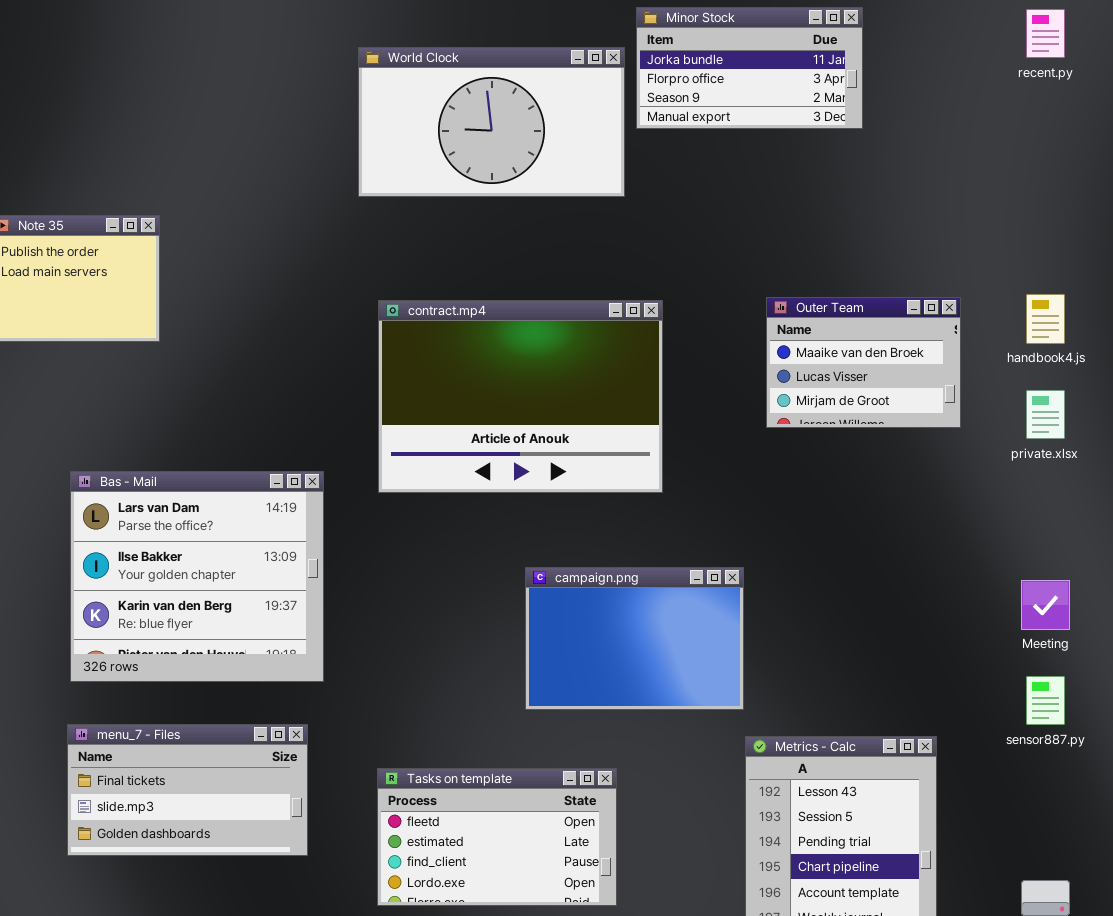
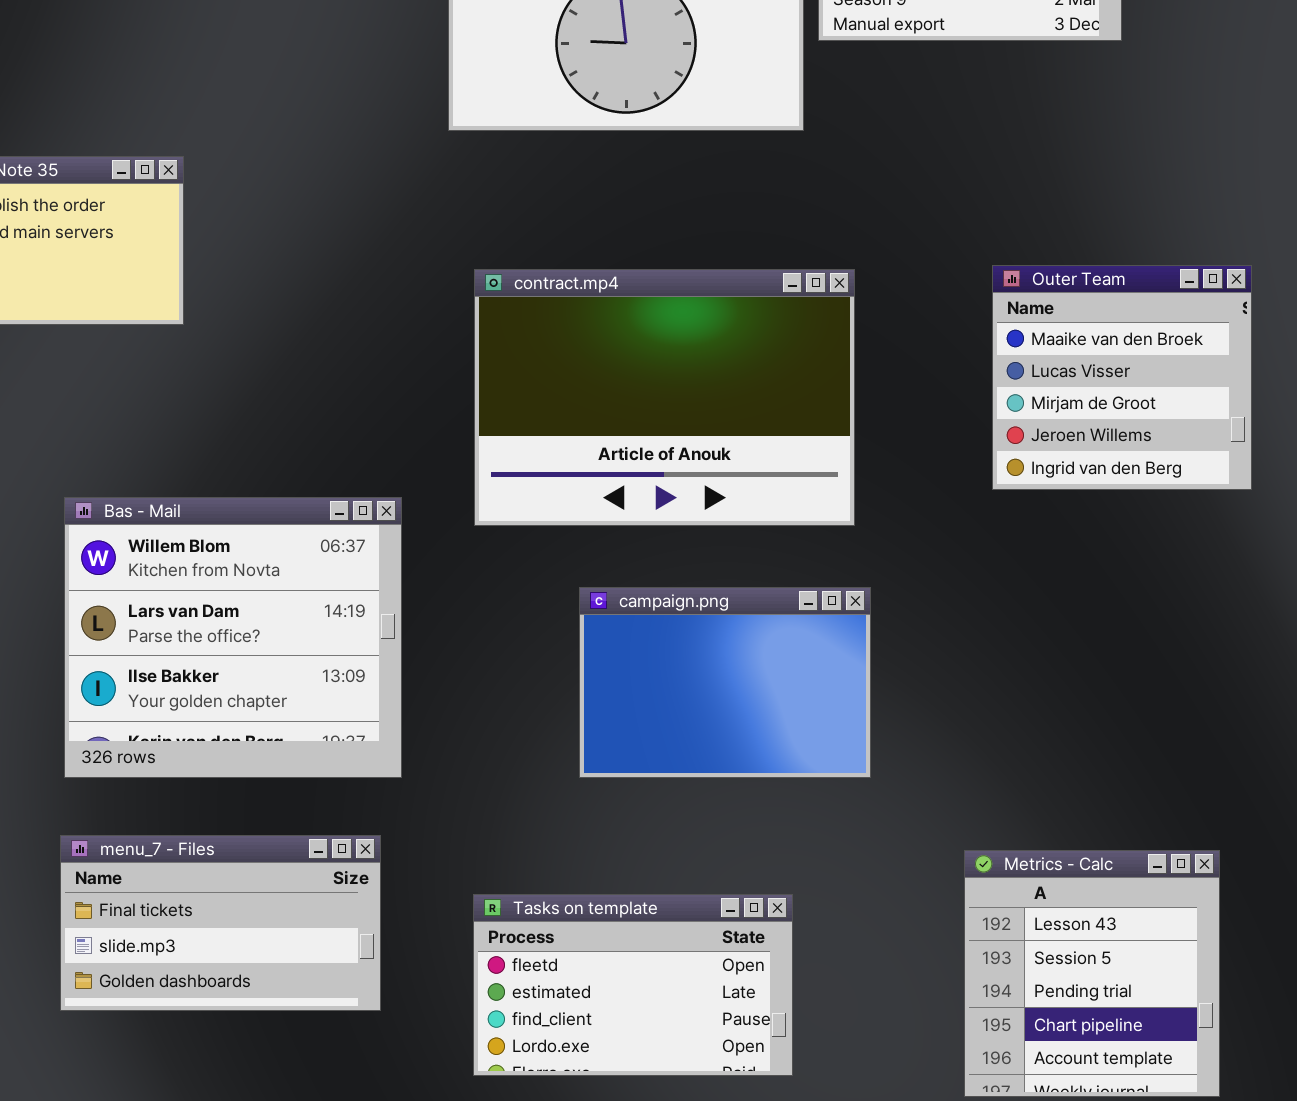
Outer Team: [766,297,961,428] -> [992,265,1252,490], resized
Bas - Mail: [70,471,324,682] -> [64,497,402,778], scrolled up 1 row
campaign.png: [525,567,744,710] -> [579,587,871,778], moved

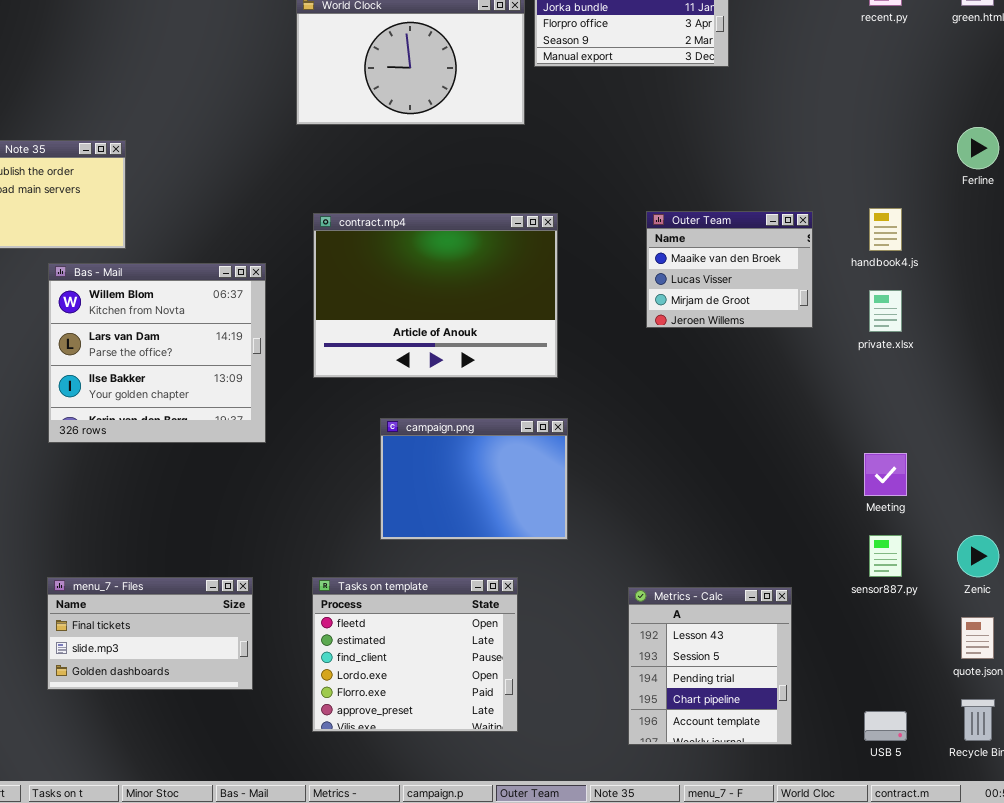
Outer Team: [992,265,1252,490] -> [646,211,813,328], resized
Bas - Mail: [64,497,402,778] -> [48,263,266,443], moved
Tasks on template: [473,894,793,1076] -> [312,577,518,732], resized

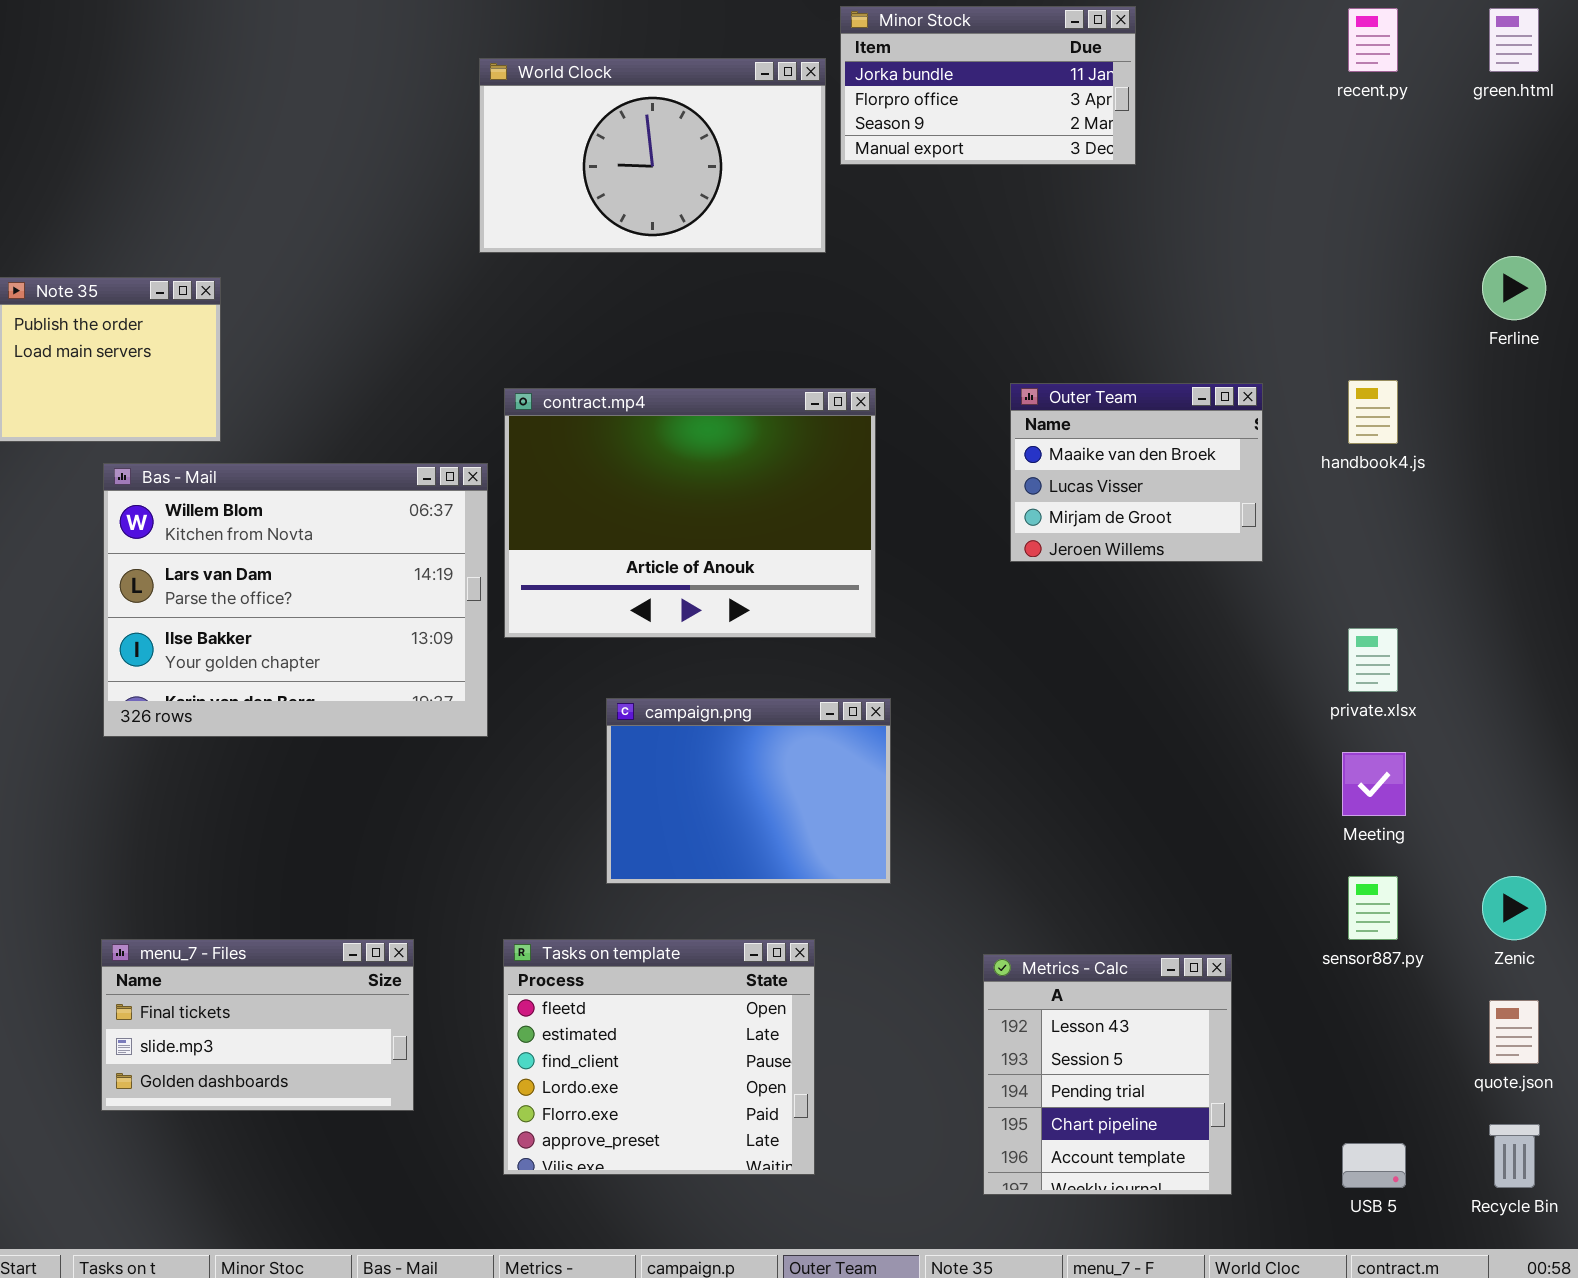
Bas - Mail: [48,263,266,443] -> [103,463,488,737], resized
private.xlsx: [869,290,902,332] -> [1348,628,1398,692], moved

